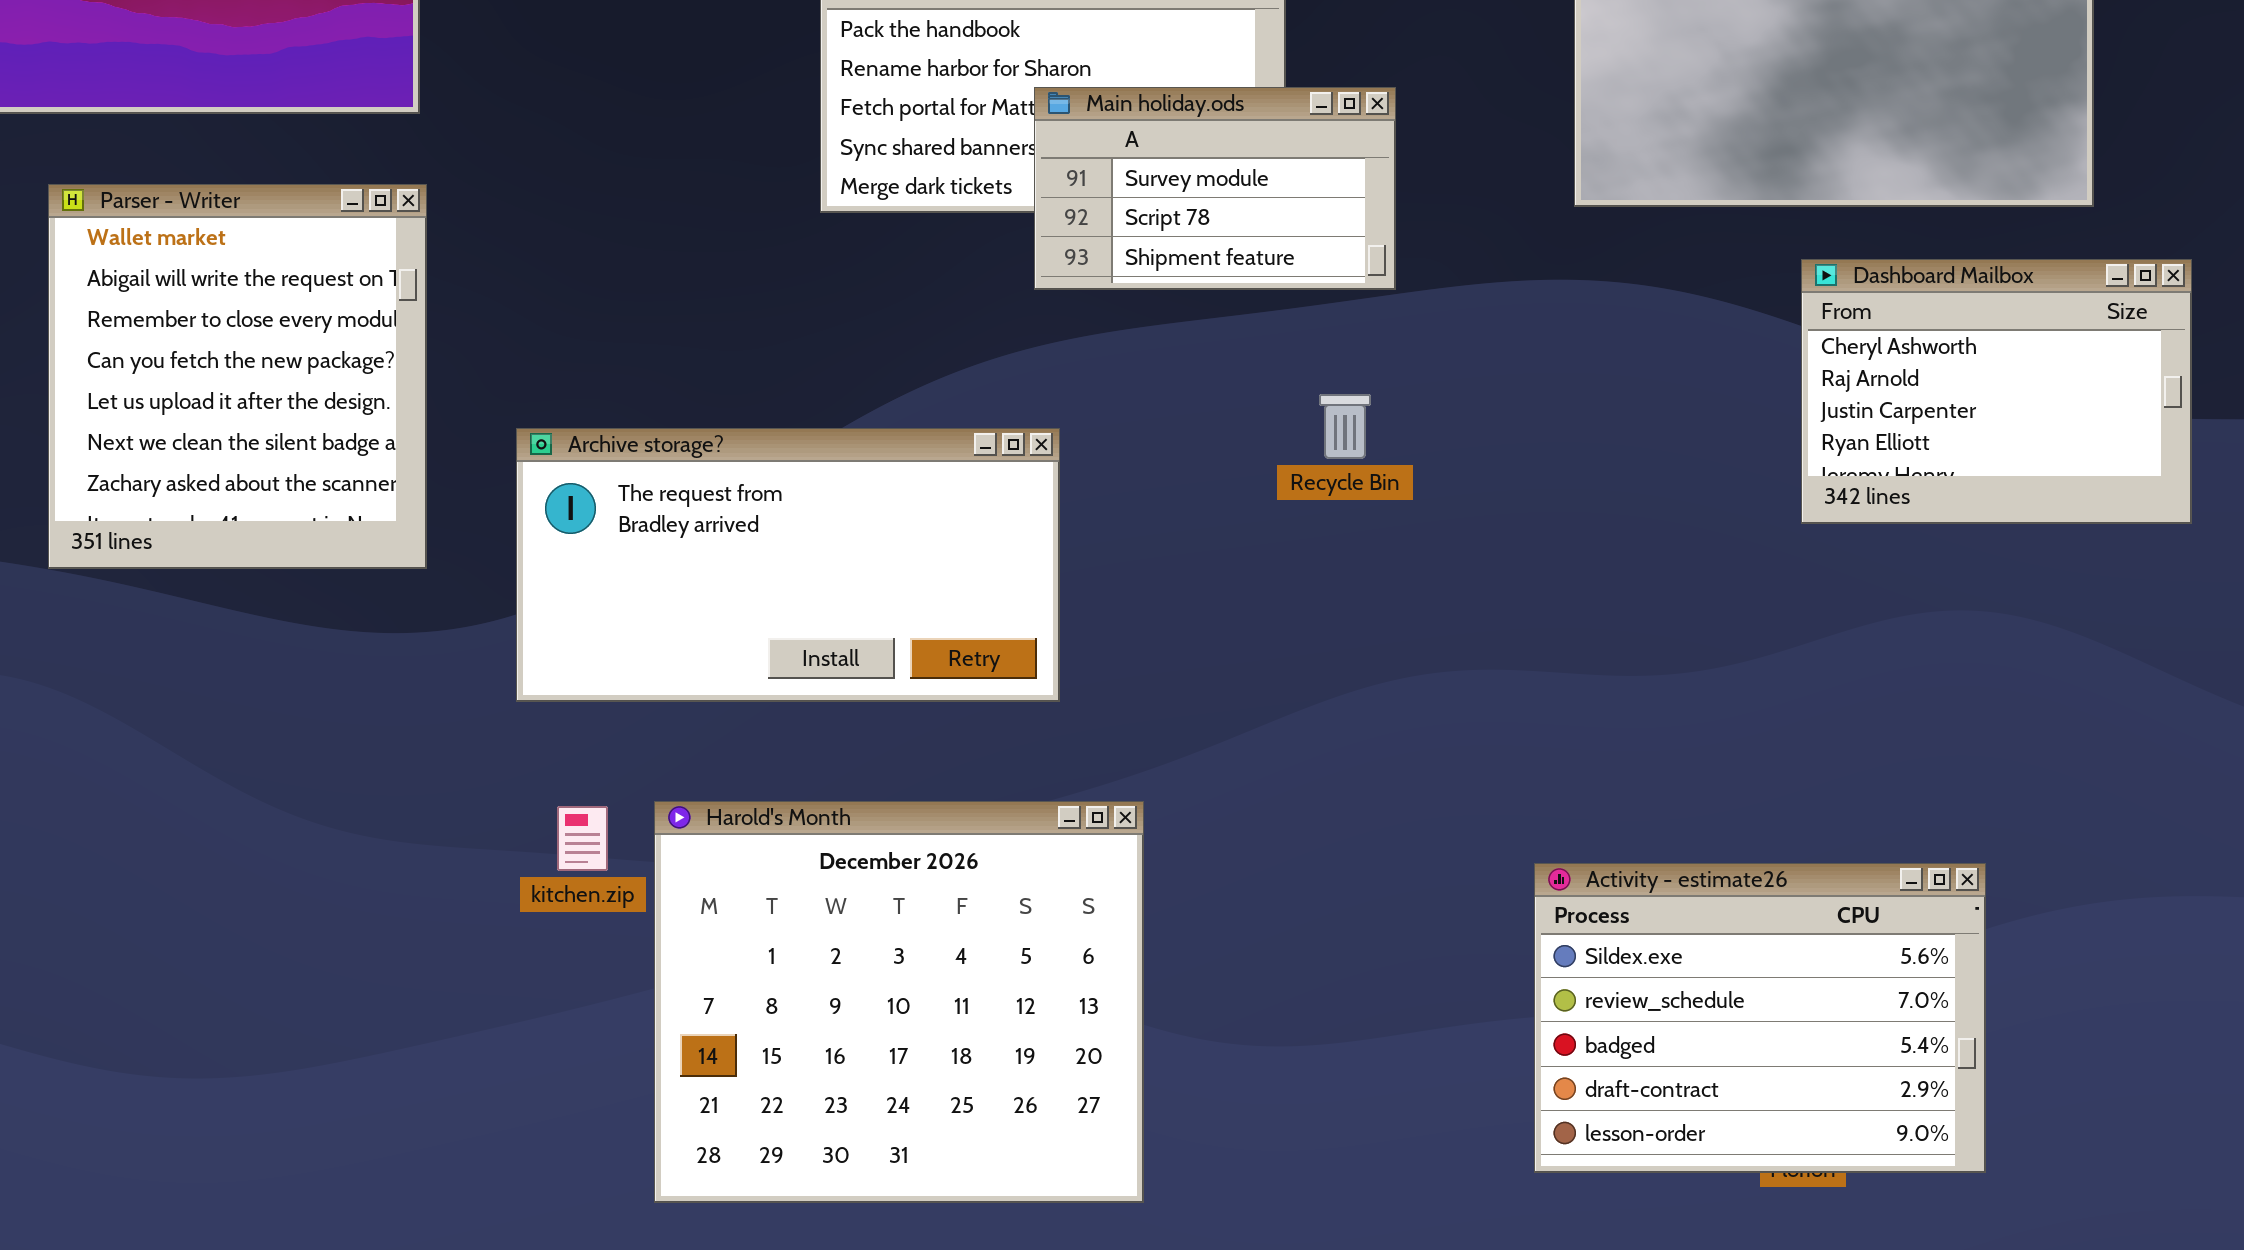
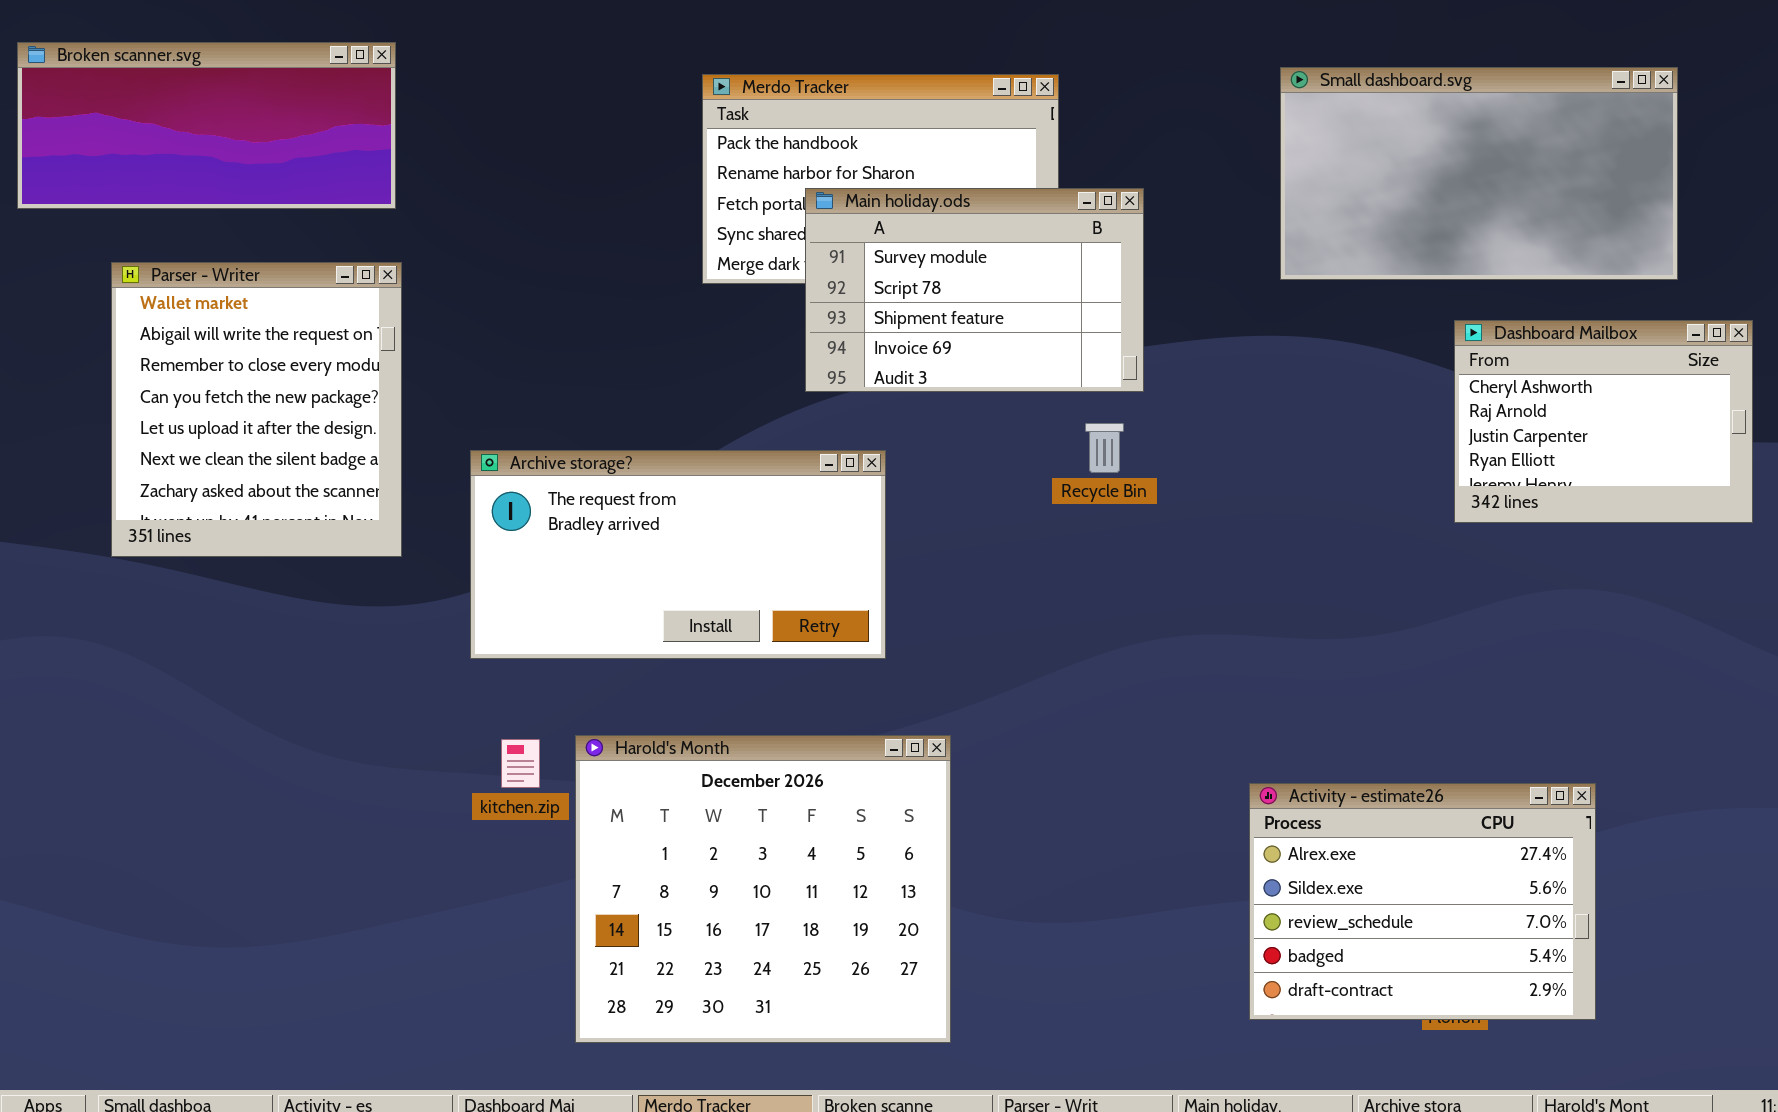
Main holiday.ods: [1034,87,1396,290] -> [805,188,1144,392], resized
Activity - estimate26: [1534,863,1986,1173] -> [1249,783,1596,1020], scrolled up 1 row

